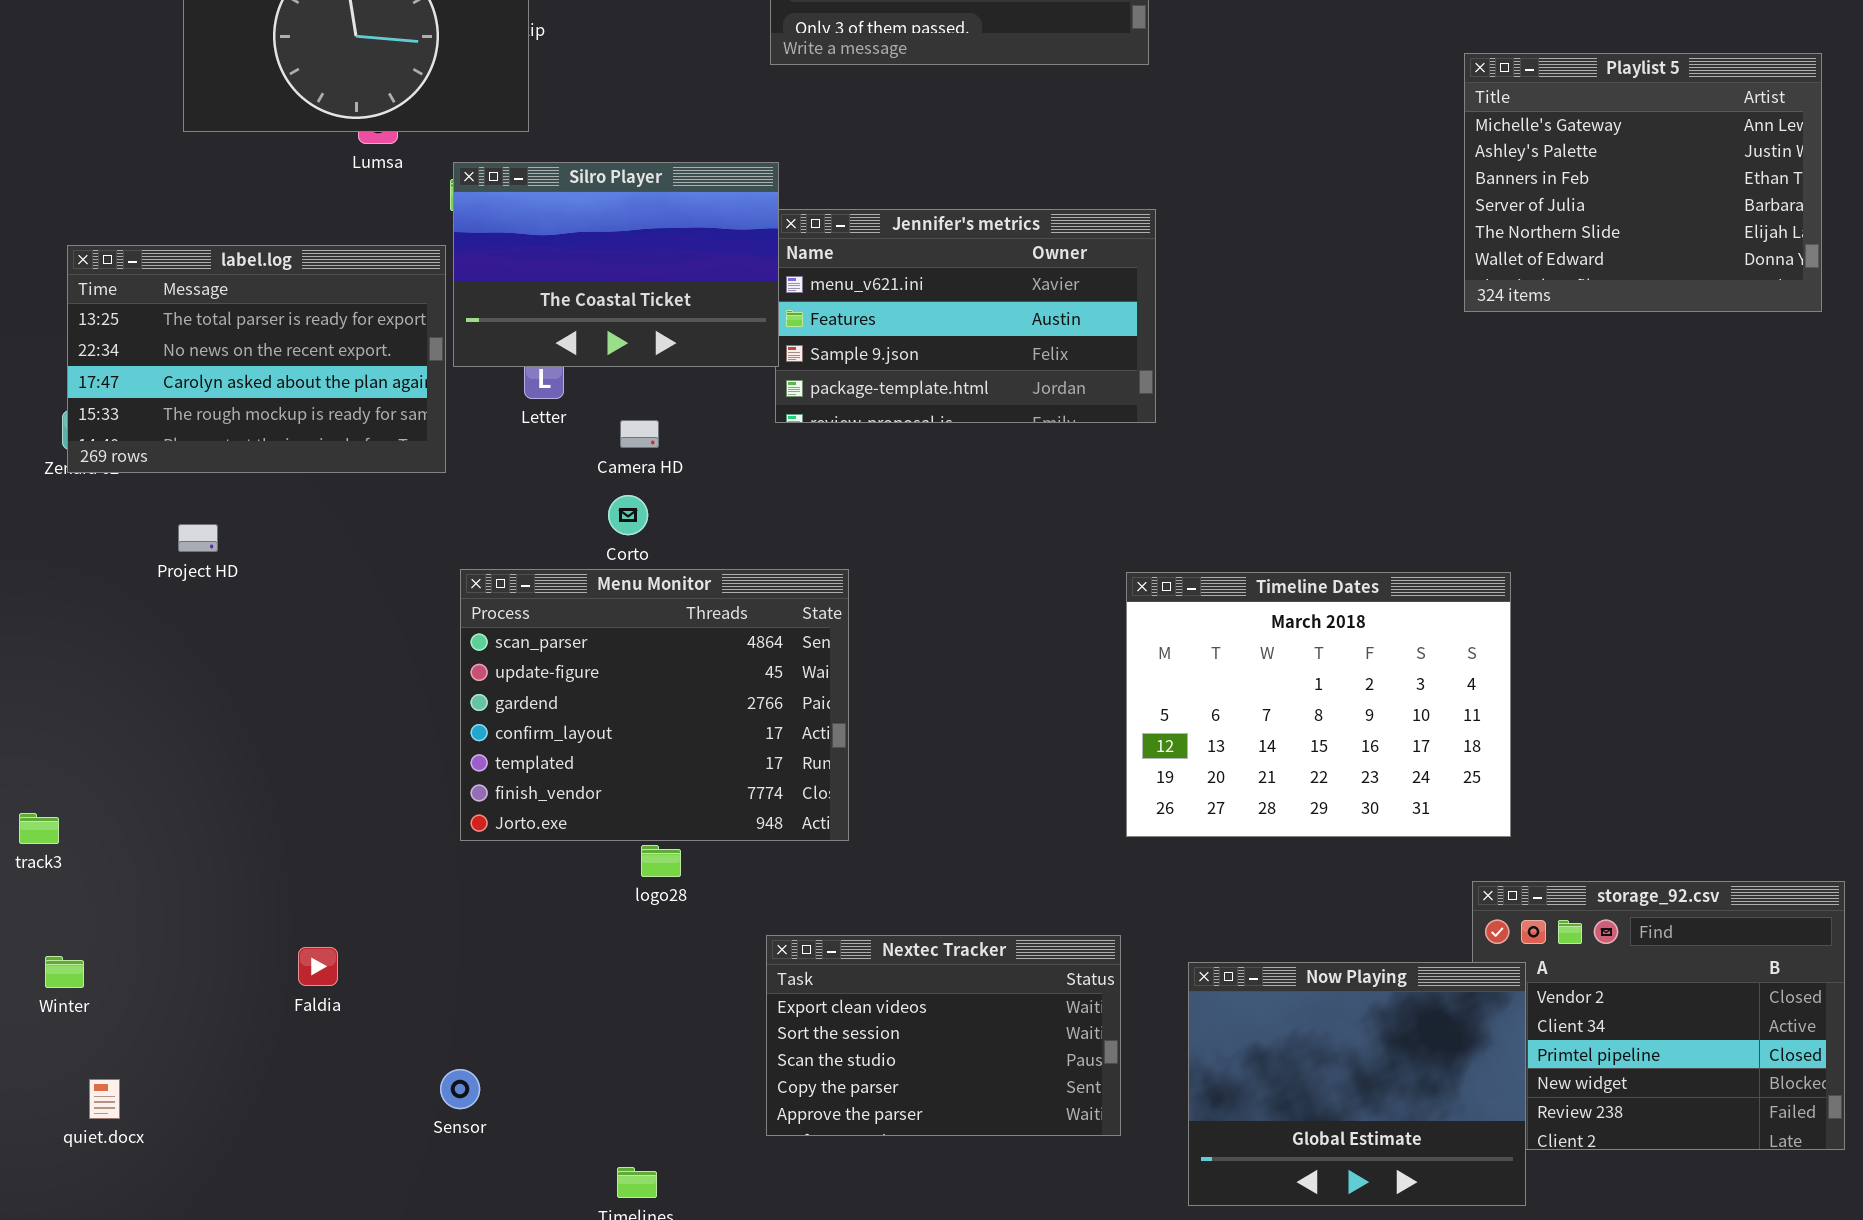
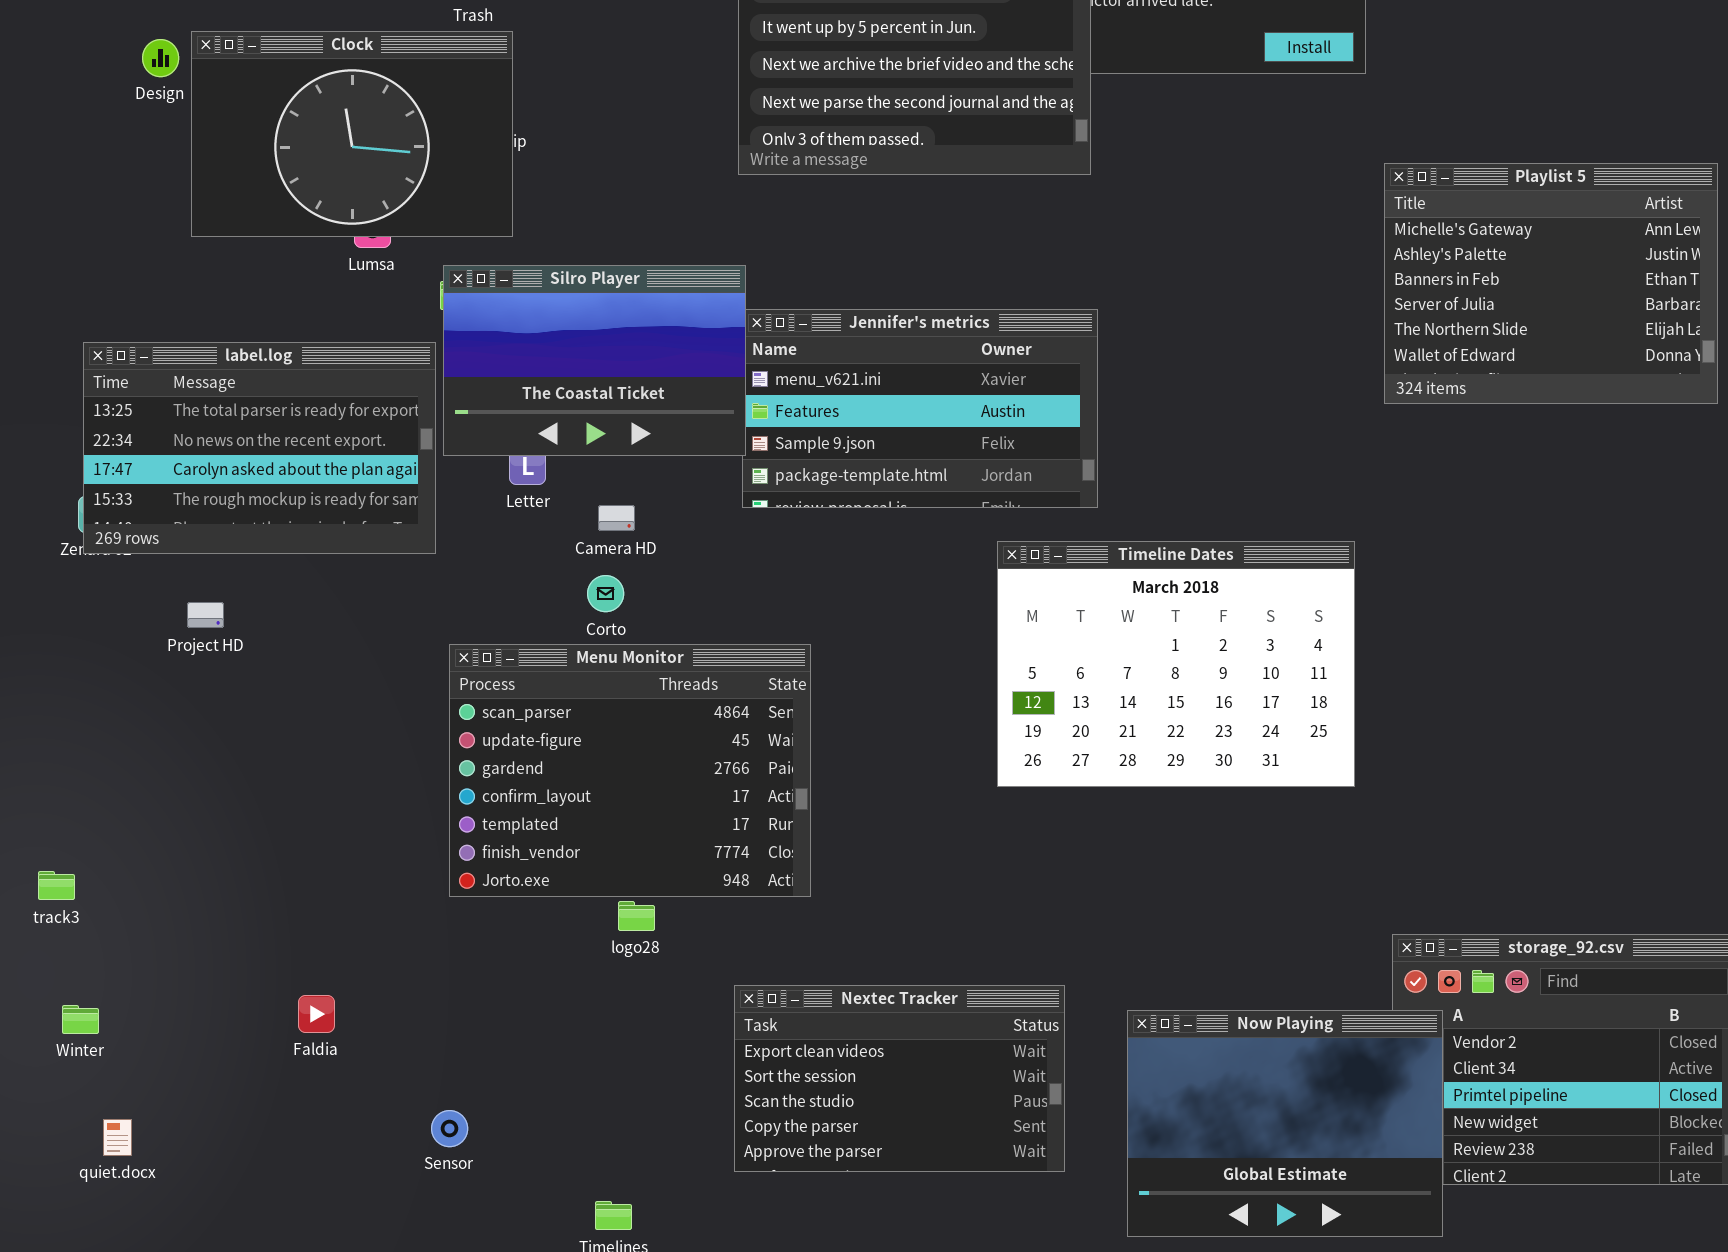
Timeline Dates: [1126,572,1511,837] -> [997,541,1355,787], moved

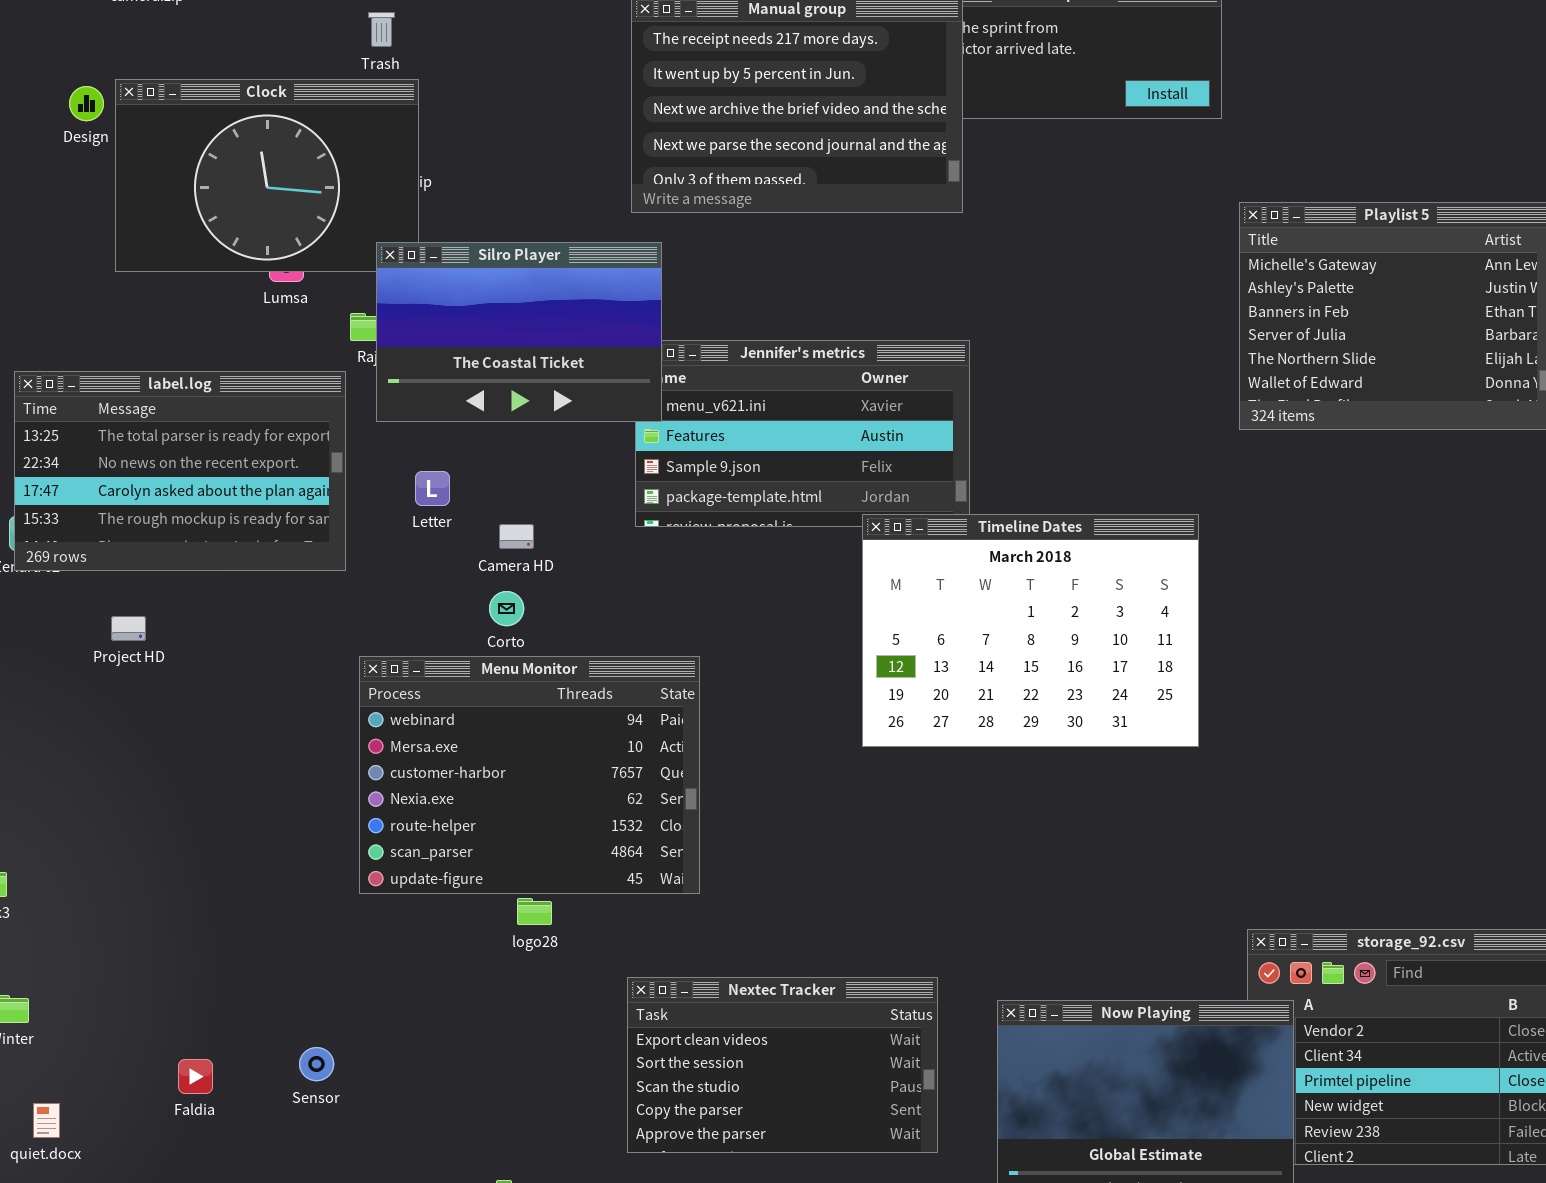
Silro Player: [443,265,746,456] -> [376,242,662,422], moved
Timeline Dates: [997,541,1355,787] -> [862,514,1199,747], moved
Menu Monitor: [449,644,811,897] -> [359,656,700,894], scrolled up 5 rows
Faldia: [298,995,335,1033] -> [178,1059,213,1094], moved
Sensor: [431,1110,468,1147] -> [299,1047,334,1081], moved

